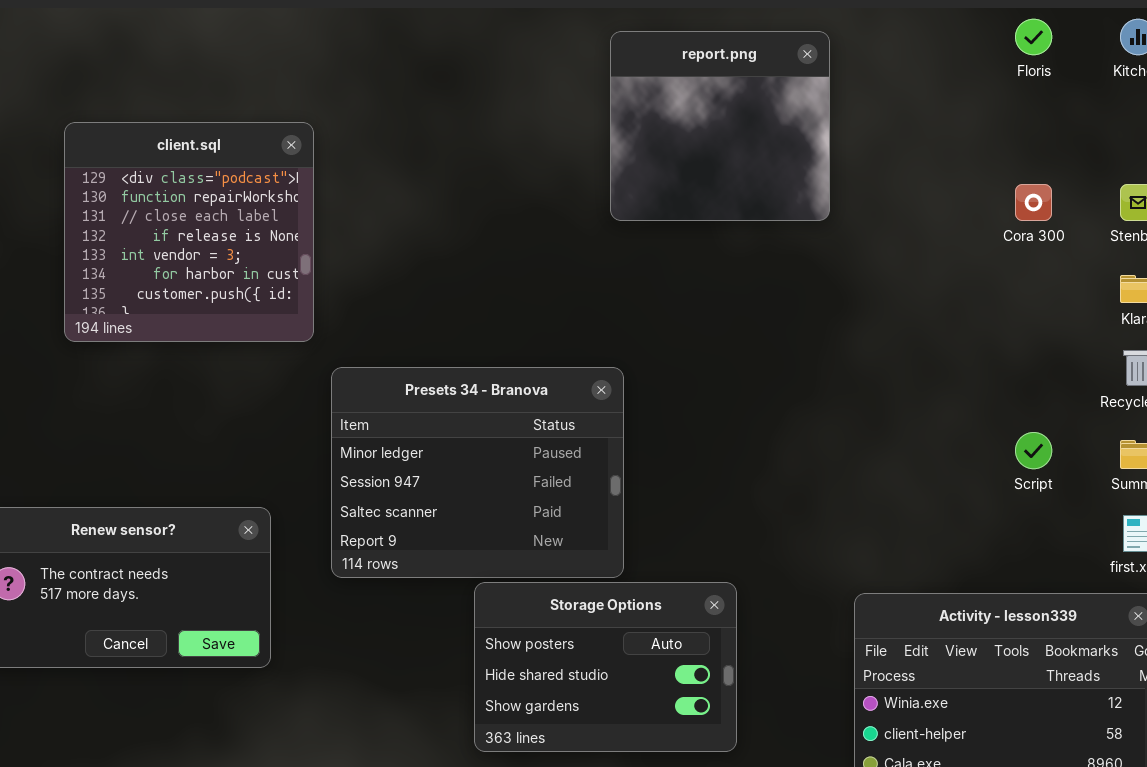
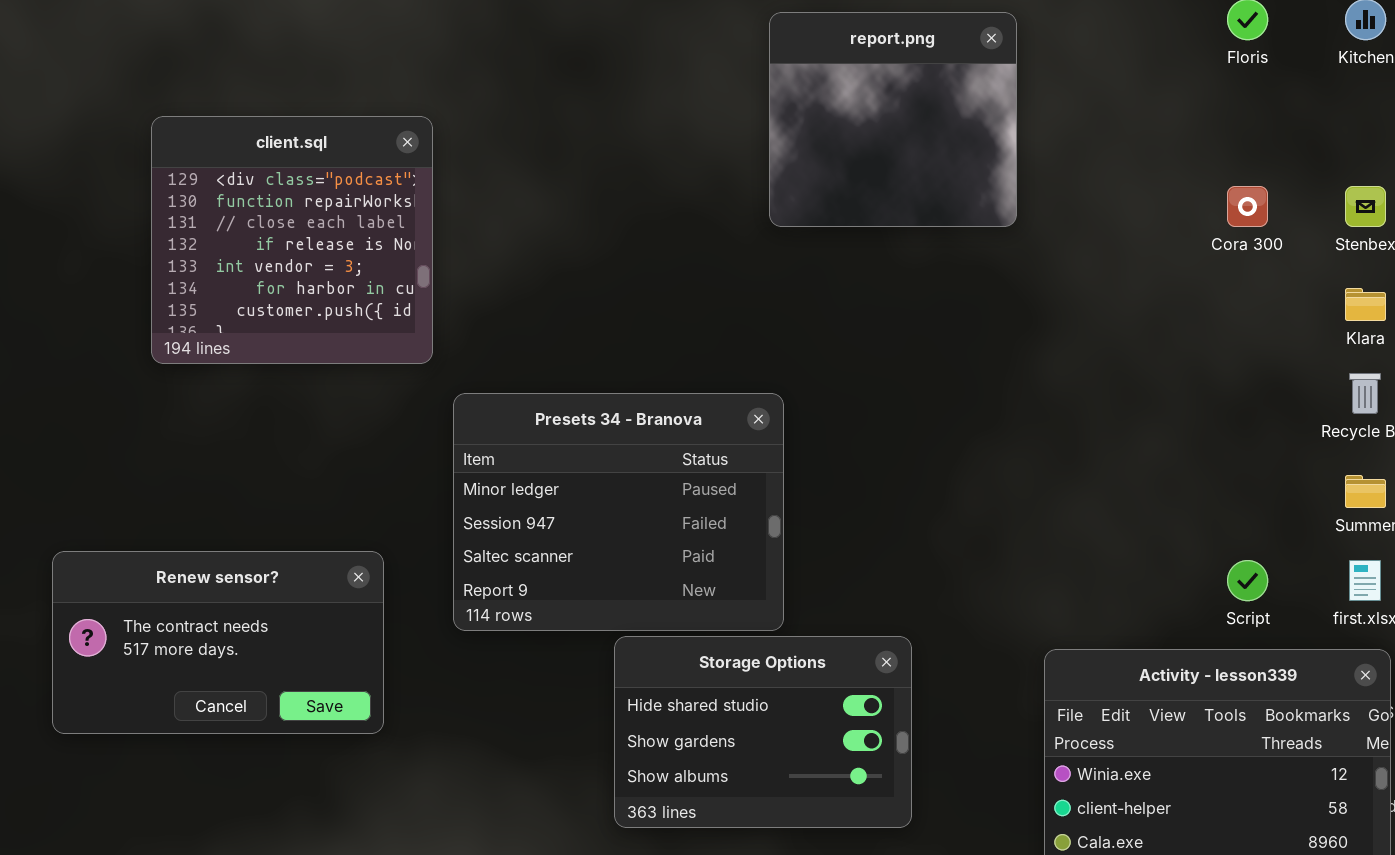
Script: [1015,432,1052,469] -> [1227,560,1268,601], moved
Storage Options: [474,582,737,752] -> [614,636,912,828], scrolled down 1 row

